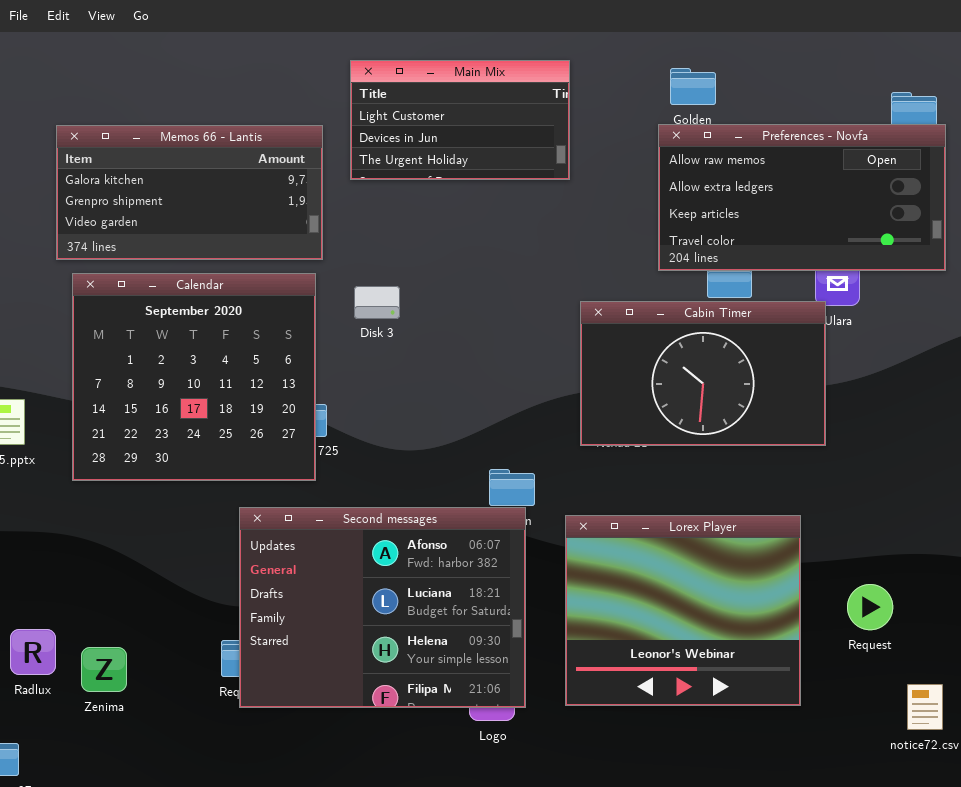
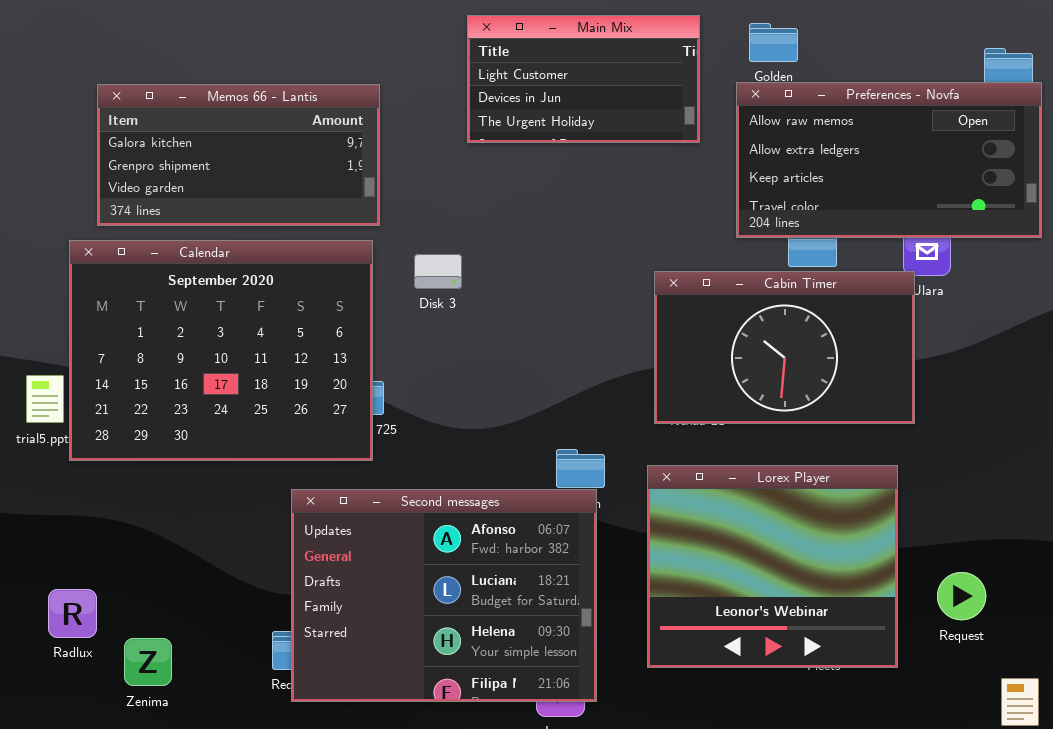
Main Mix: [350,60,570,180] -> [467,15,700,143], moved
Calendar: [72,273,316,481] -> [69,240,373,461], resized
Lorex Player: [565,515,801,706] -> [647,465,898,668], moved
Radlux: [10,629,56,675] -> [48,589,97,638], moved

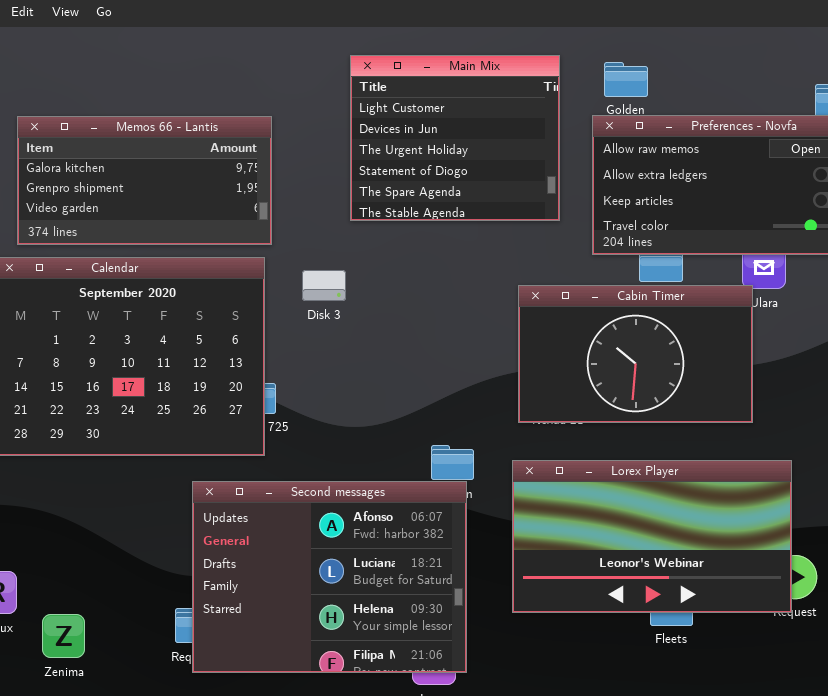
Main Mix: [467,15,700,143] -> [350,55,560,221], resized
Lorex Player: [647,465,898,668] -> [512,460,792,613], resized

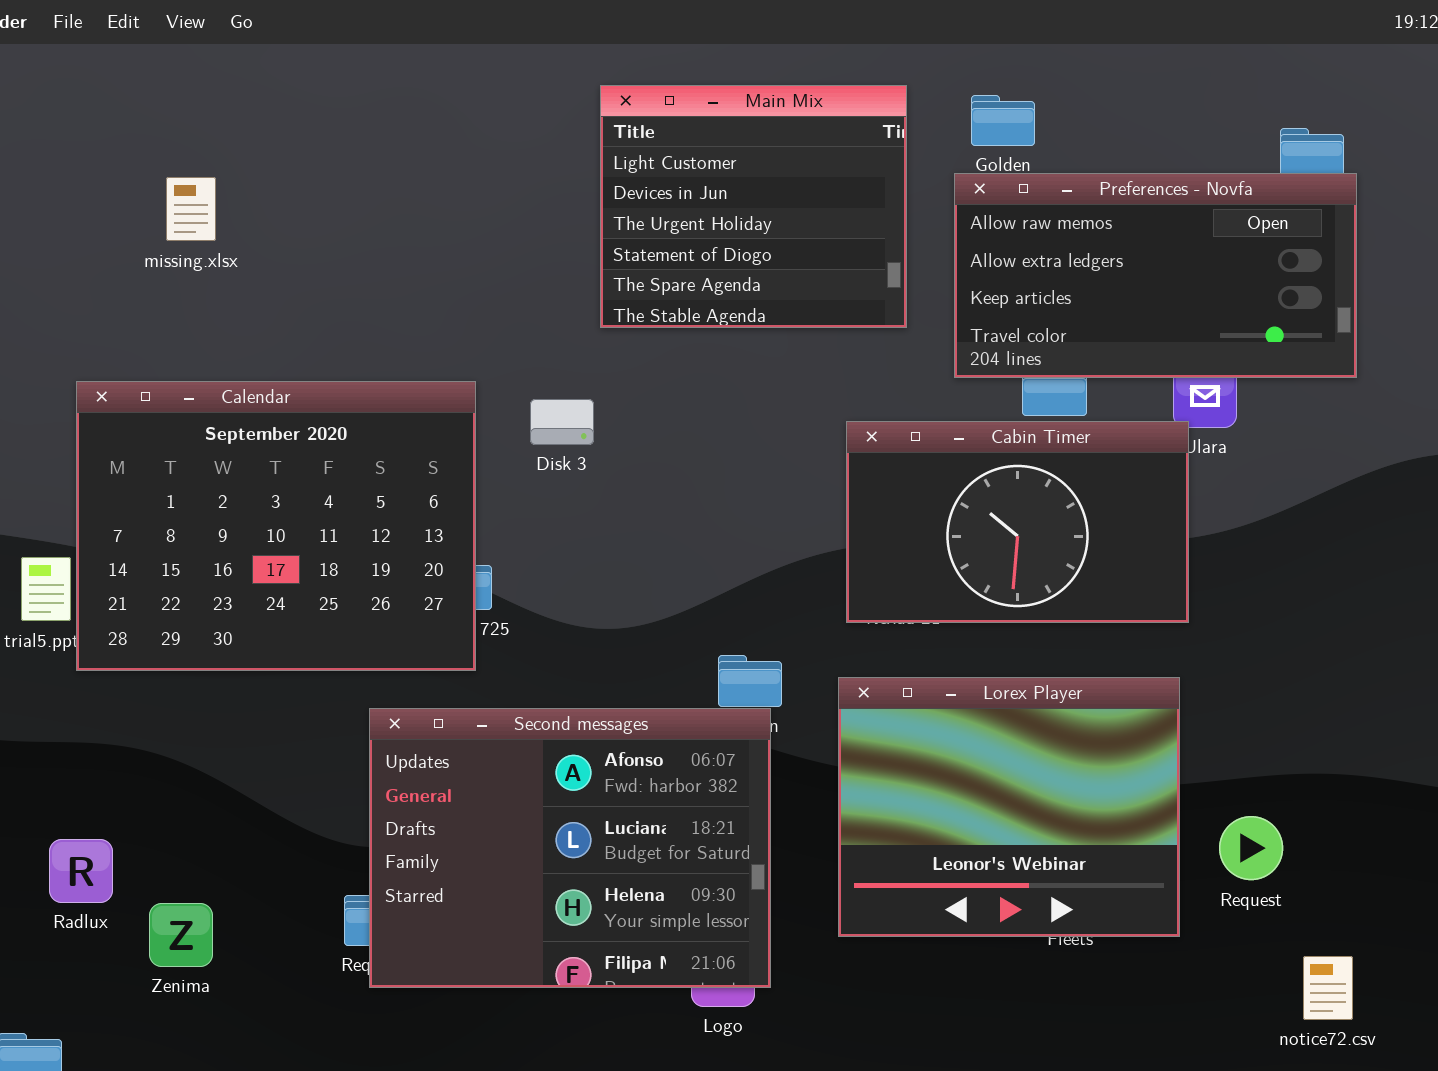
Memos 66 - Lantis: [17,116,272,245] -> none, closed
Lorex Player: [512,460,792,613] -> [838,677,1180,937], resized

